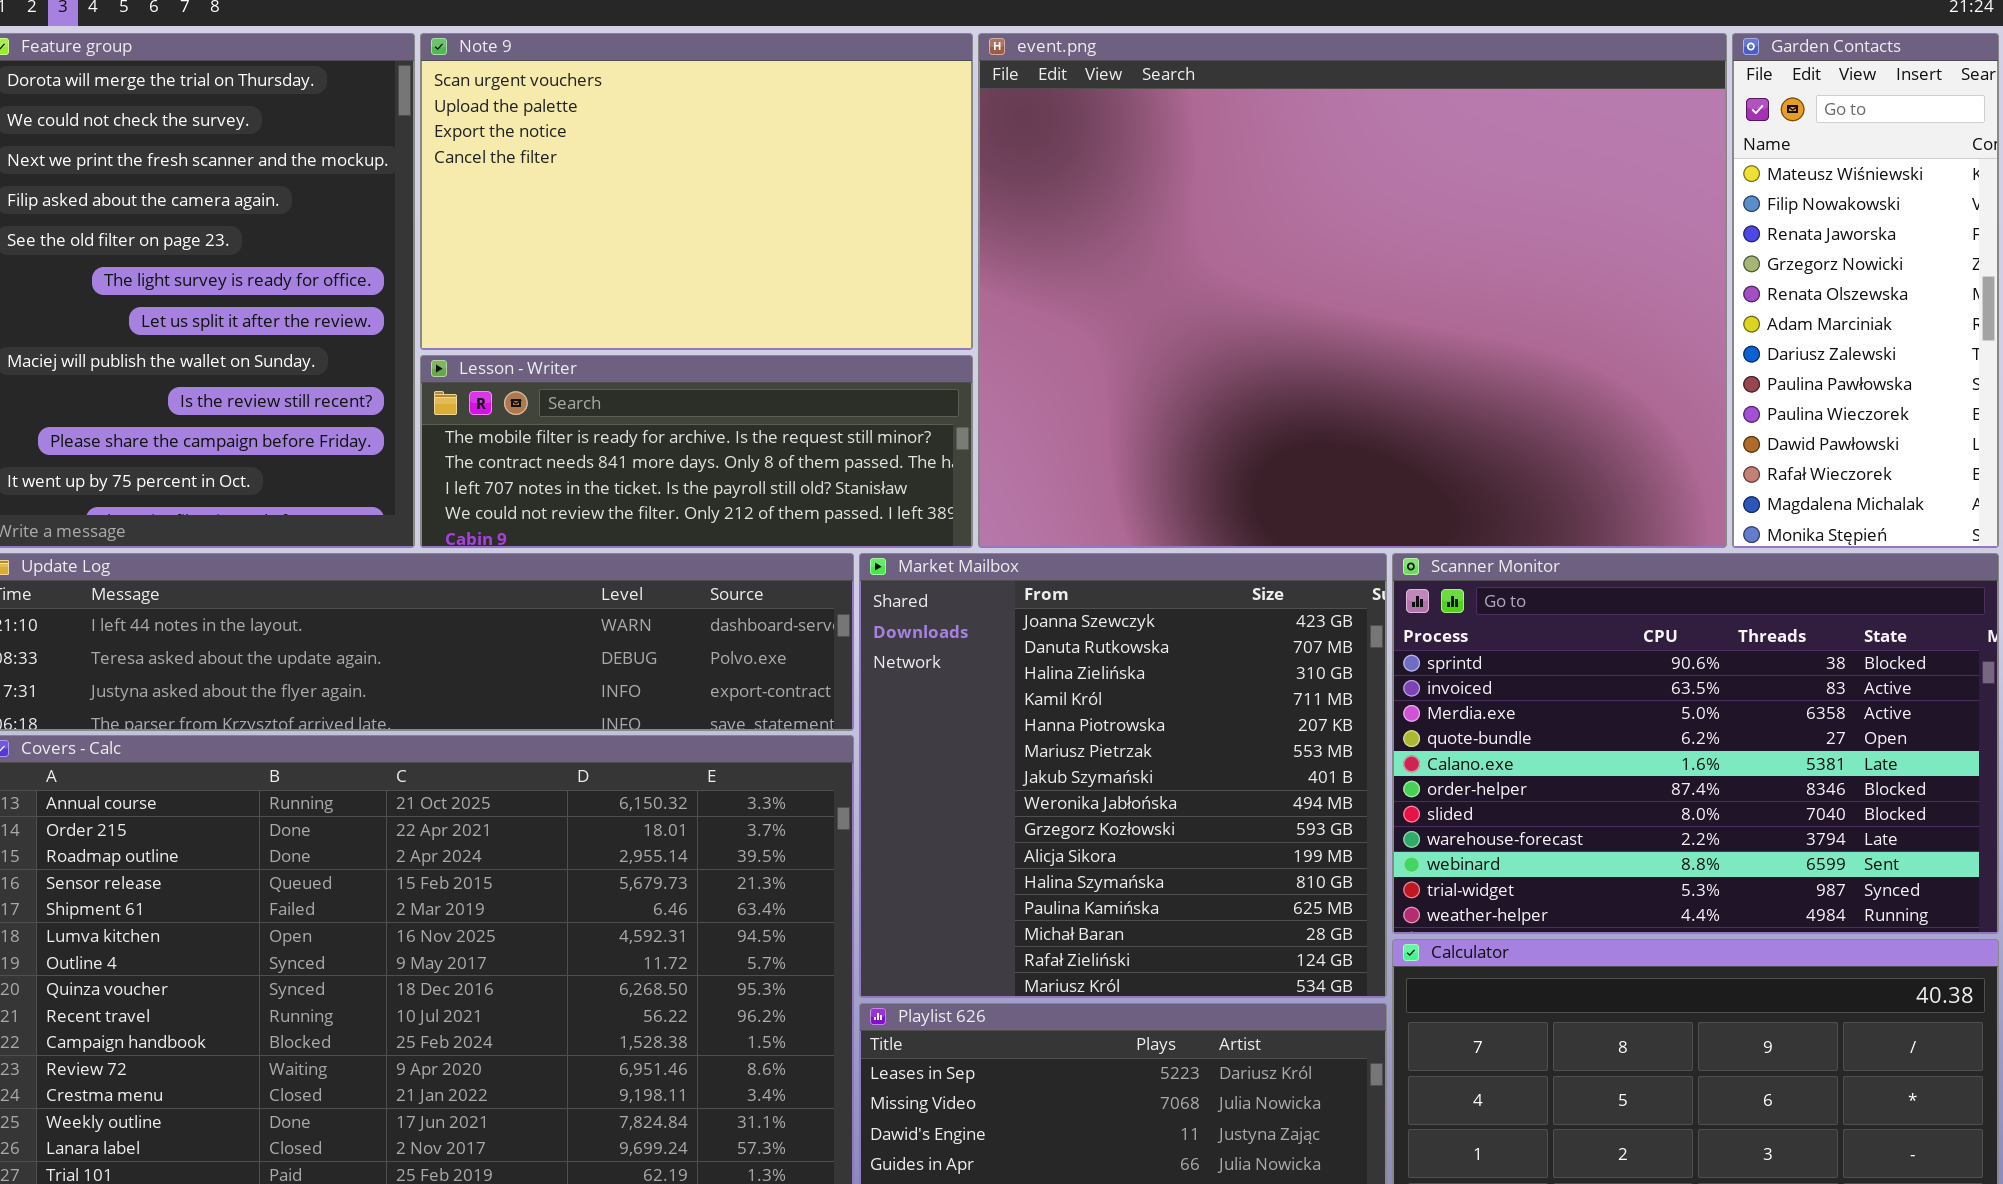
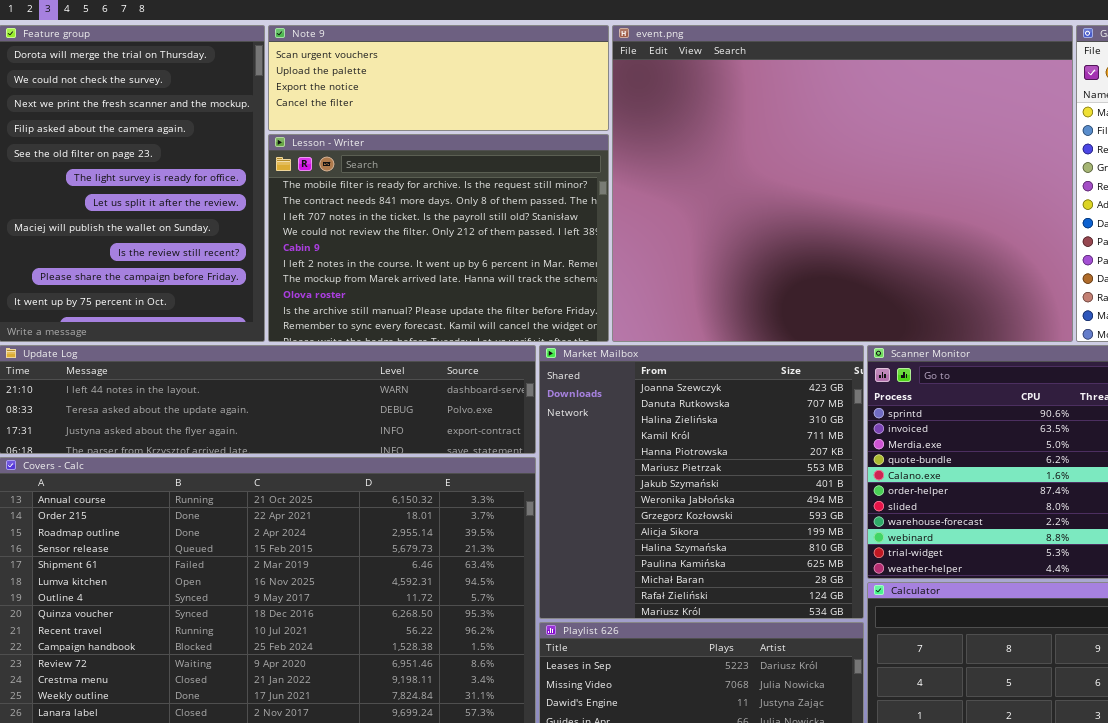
Note 9: [420,33,973,350] -> [268,25,609,131], resized
Lesson - Writer: [420,355,973,548] -> [268,134,609,342], resized

